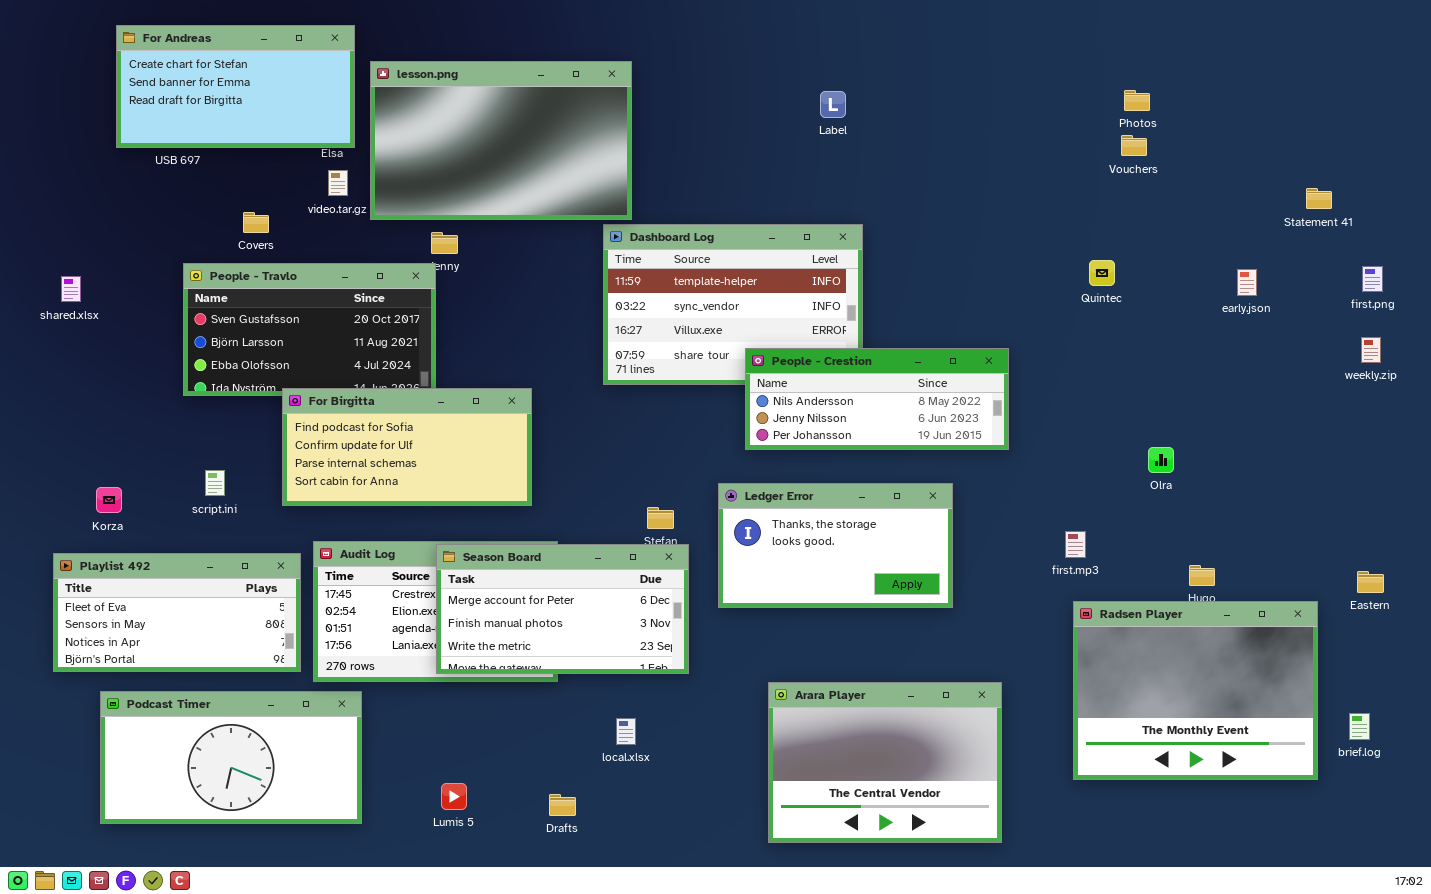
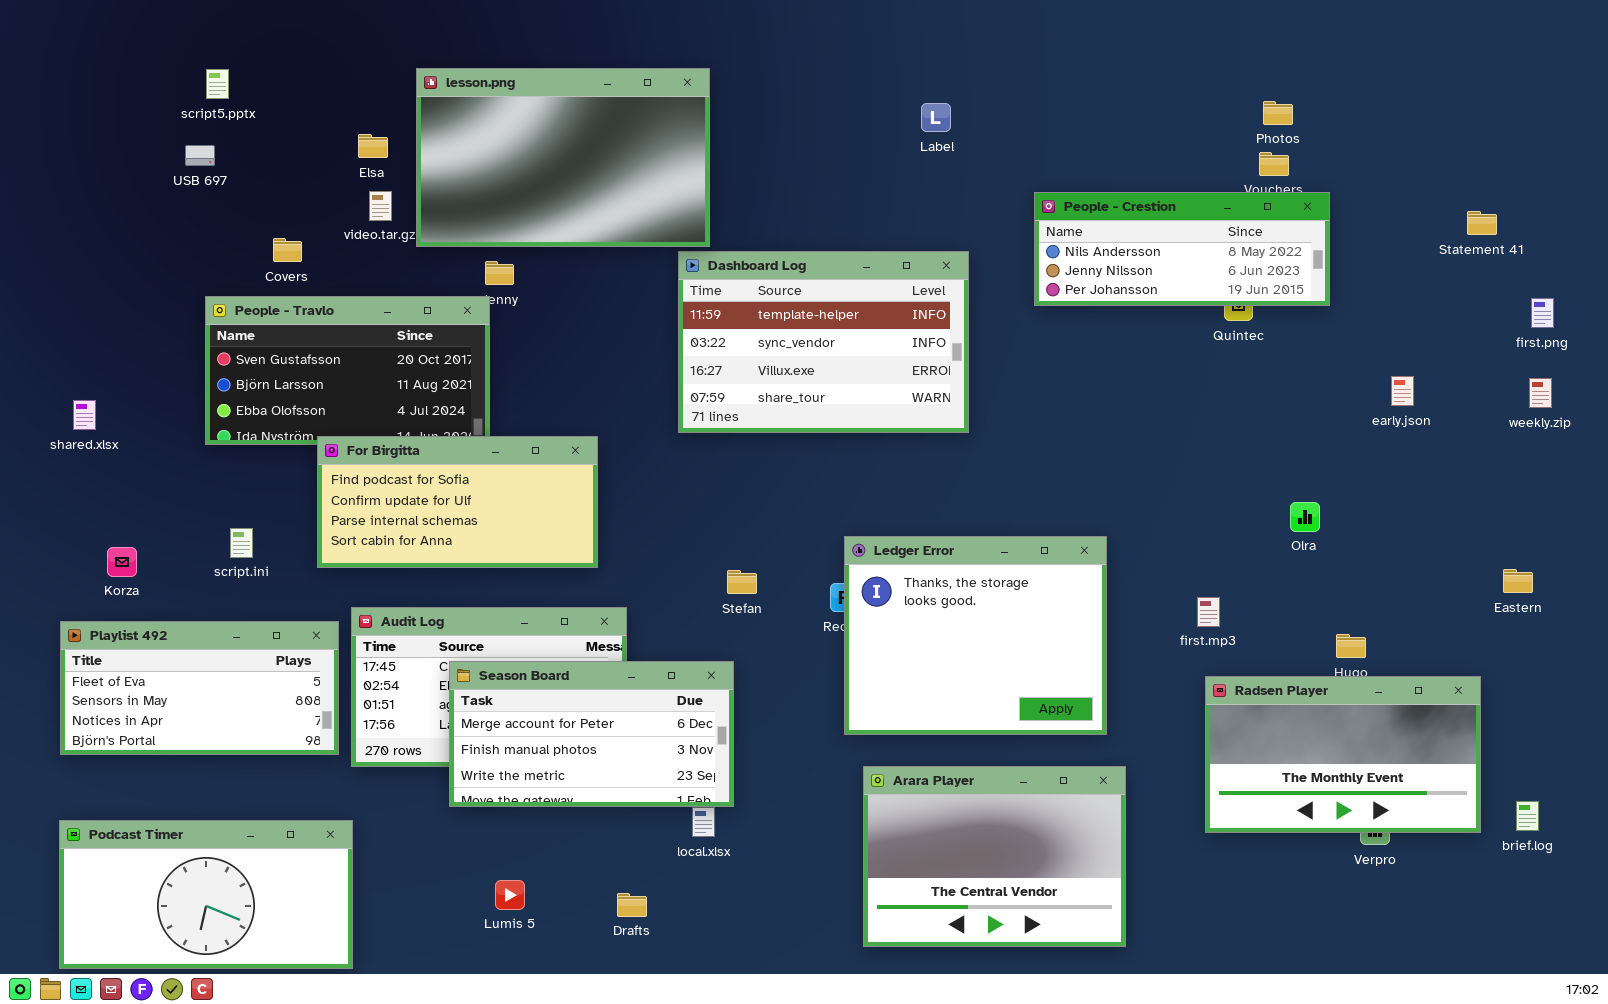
For Andreas: [116,25,355,148] -> none, closed
early.json: [1237,269,1257,296] -> [1391,376,1414,406], moved
shared.xlsx: [61,276,81,302] -> [73,400,96,430], moved
People - Crestion: [745,348,1009,450] -> [1034,192,1330,306], moved
Ledger Error: [718,483,953,608] -> [844,536,1107,735], moved, resized
Season Board: [436,544,689,674] -> [449,661,734,807], moved
Eastern: [1357,571,1384,593] -> [1503,569,1533,593], moved
Radsen Player: [1073,601,1318,780] -> [1205,676,1481,833], resized
Podcast Timer: [100,691,362,824] -> [59,820,353,969], moved

